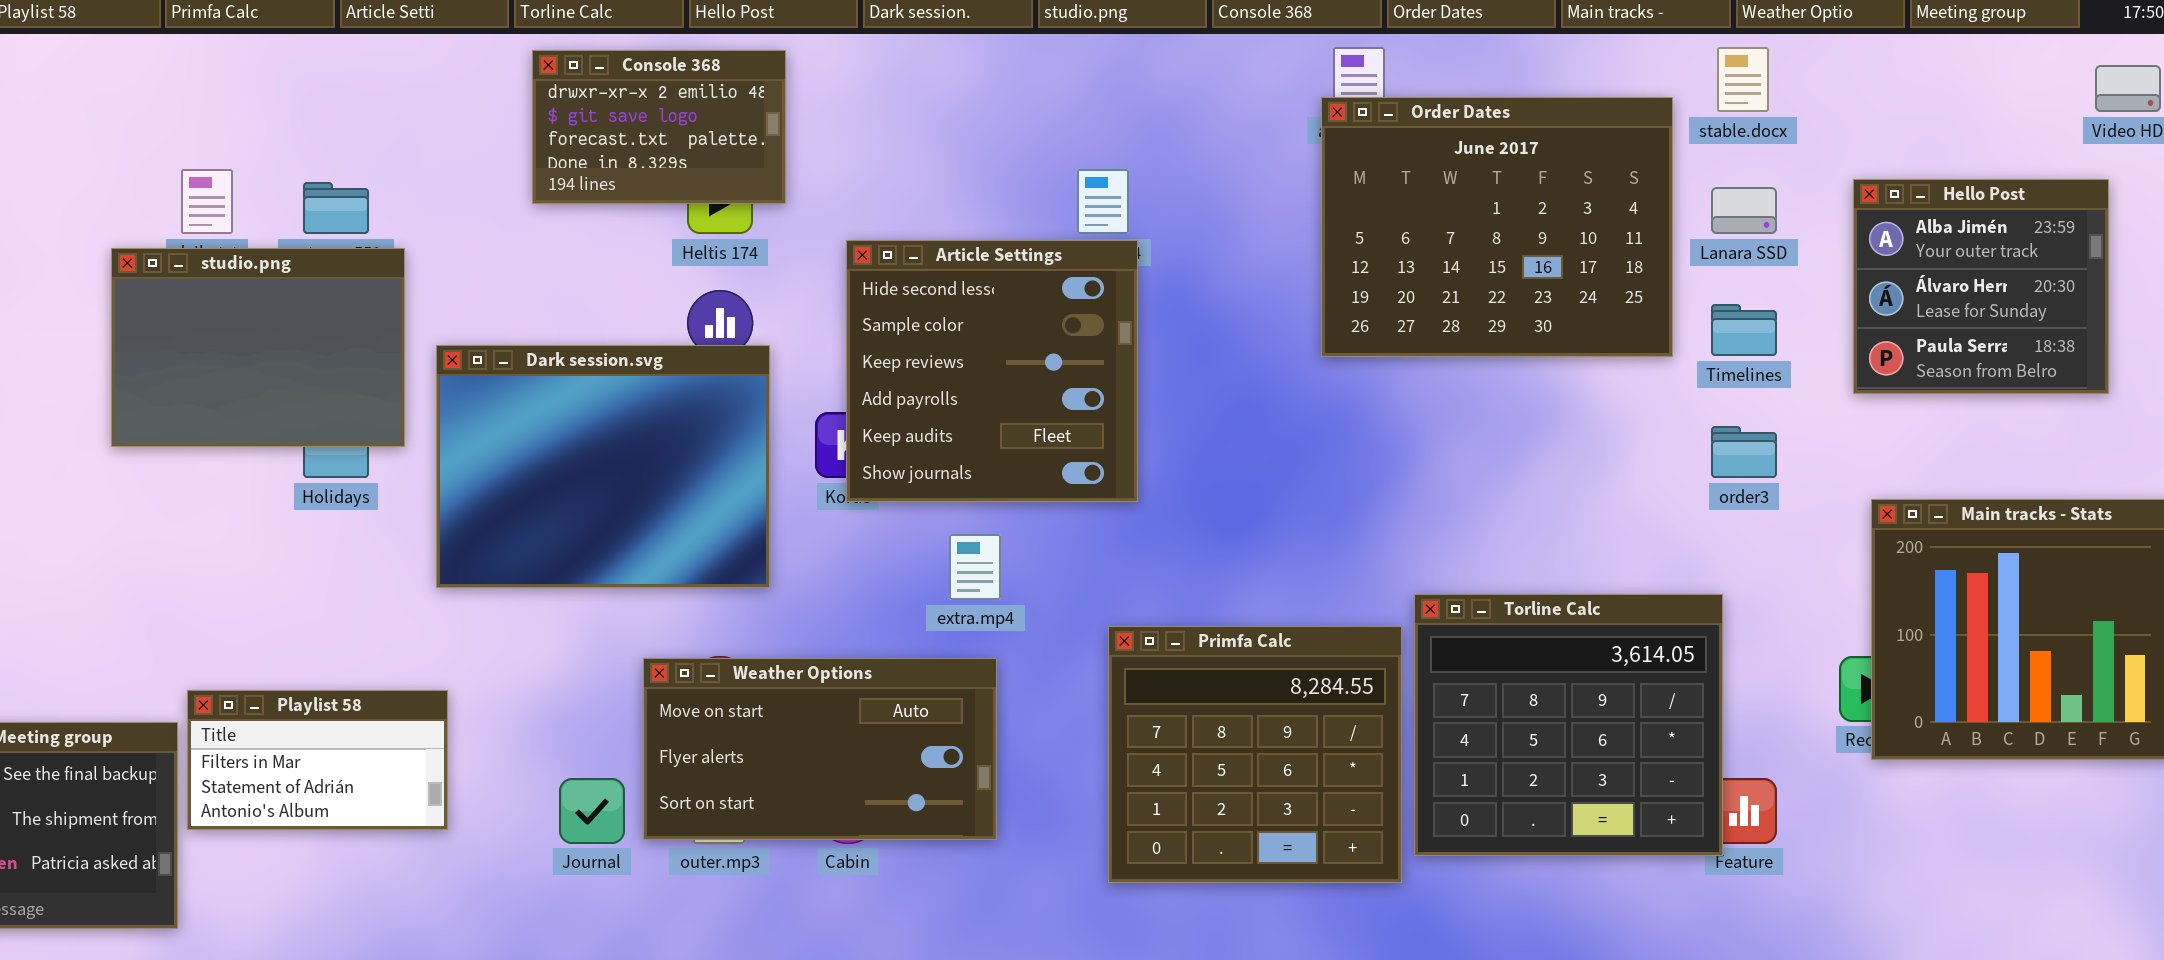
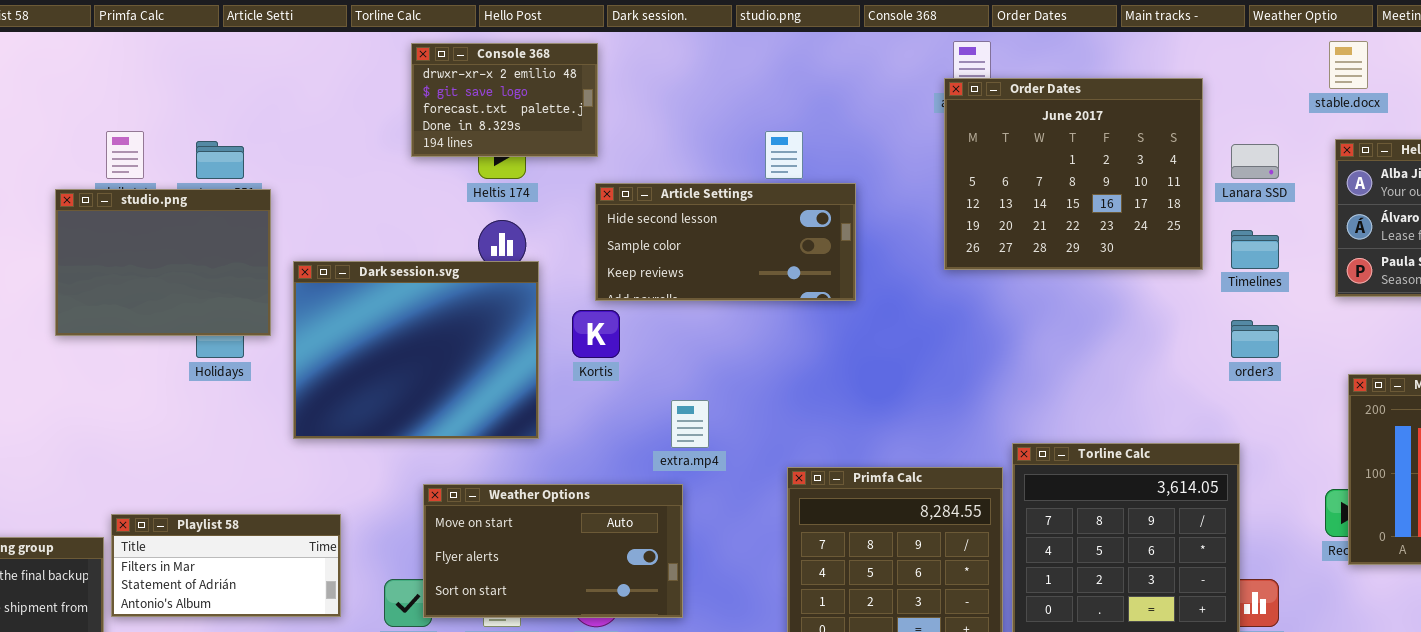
stable.docx: [1717,47,1769,112] -> [1329,41,1368,89], moved
Console 368: [532,50,786,204] -> [411,43,598,157], moved
Article Settings: [846,240,1138,502] -> [595,183,856,301], resized
Weather Options: [643,658,997,840] -> [423,484,683,618], moved
Playlist 58: [187,690,448,830] -> [111,514,341,617], resized

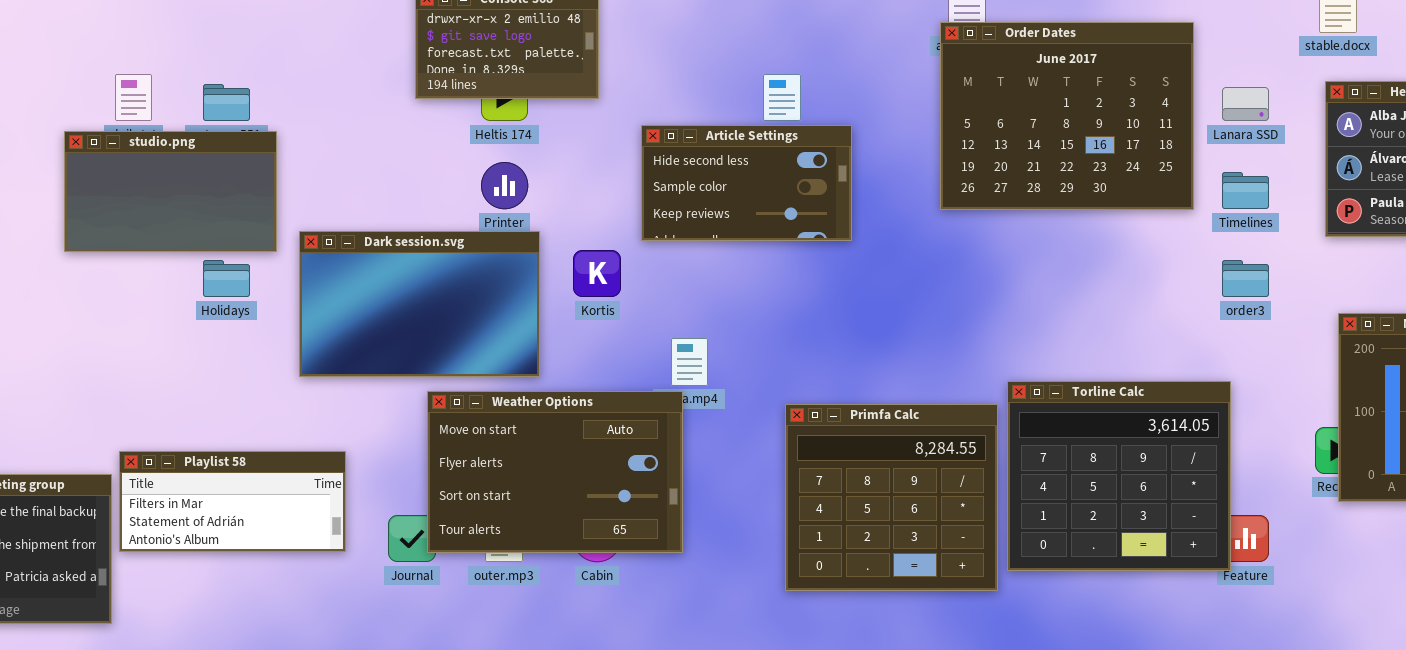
Article Settings: [595,183,856,301] -> [641,125,852,241], resized
studio.png: [55,189,271,336] -> [64,131,277,252], resized
Dark session.svg: [293,261,539,439] -> [299,231,540,377], resized
Weather Options: [423,484,683,618] -> [427,391,683,553], resized

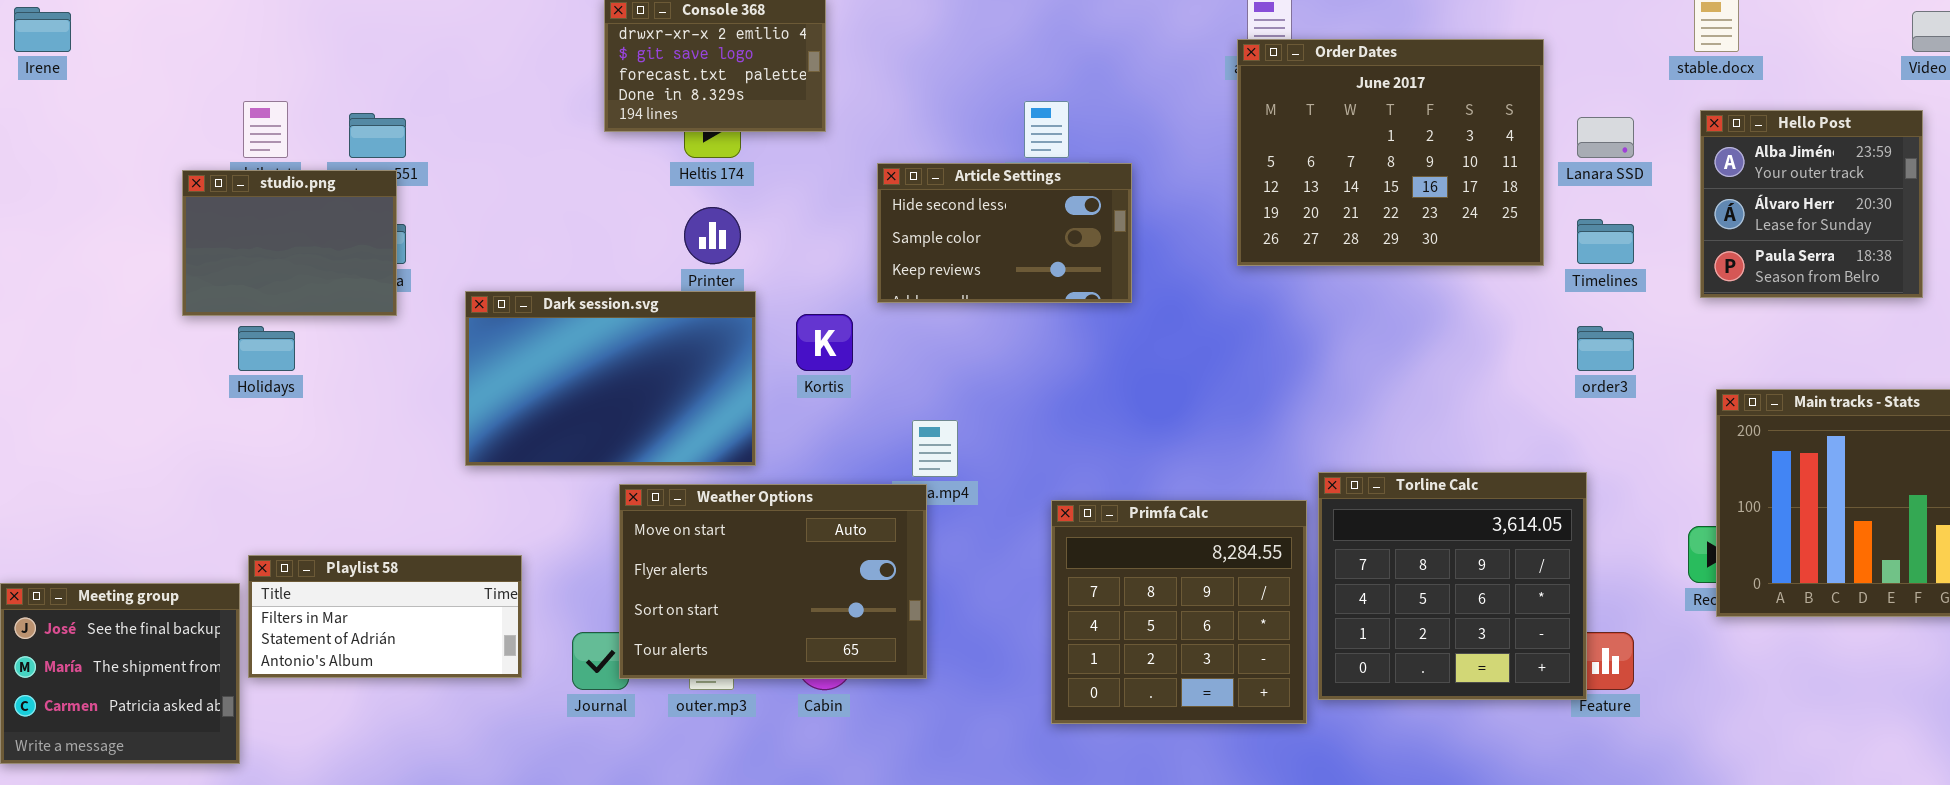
studio.png: [64,131,277,252] -> [182,170,397,316], resized
Holidays: [203,260,250,297] -> [238,326,295,371], moved

